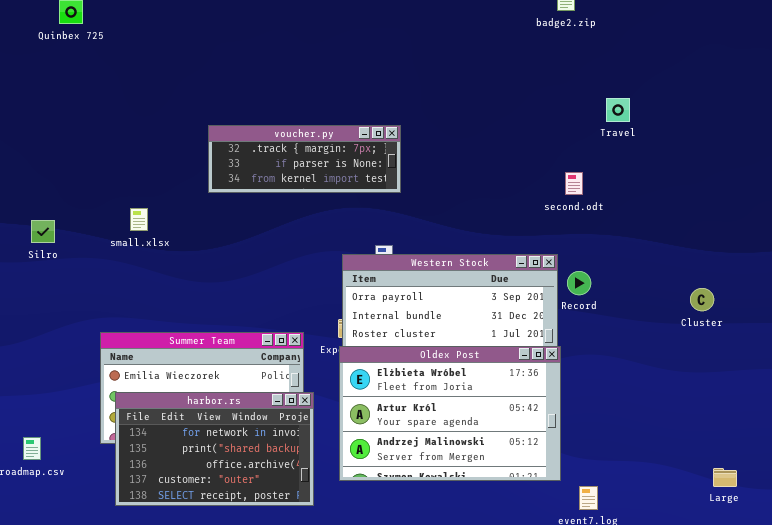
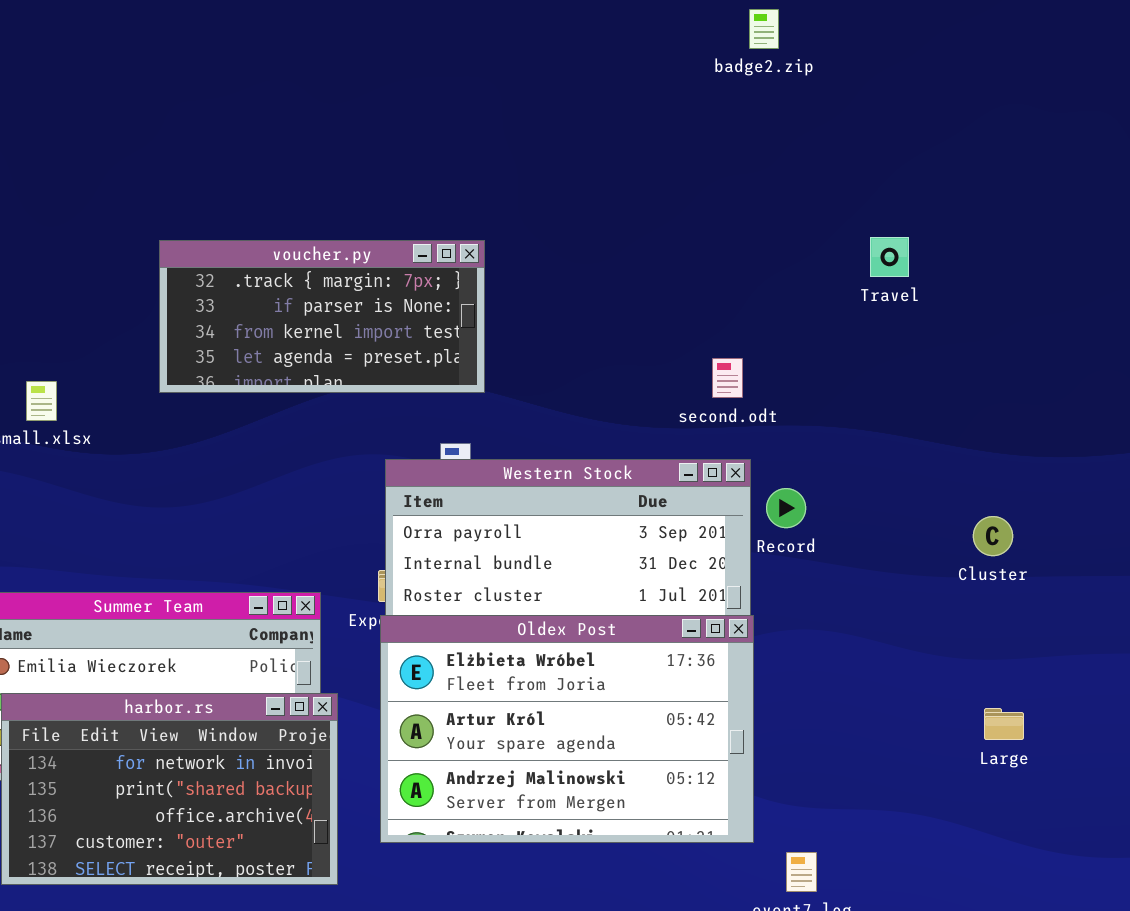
Travel: [606,98,630,122] -> [870,237,909,277], moved
voucher.py: [208,125,401,193] -> [159,240,485,393], resized
second.odt: [565,172,583,195] -> [712,358,743,398], moved
Large: [713,468,737,487] -> [984,708,1024,740], moved

